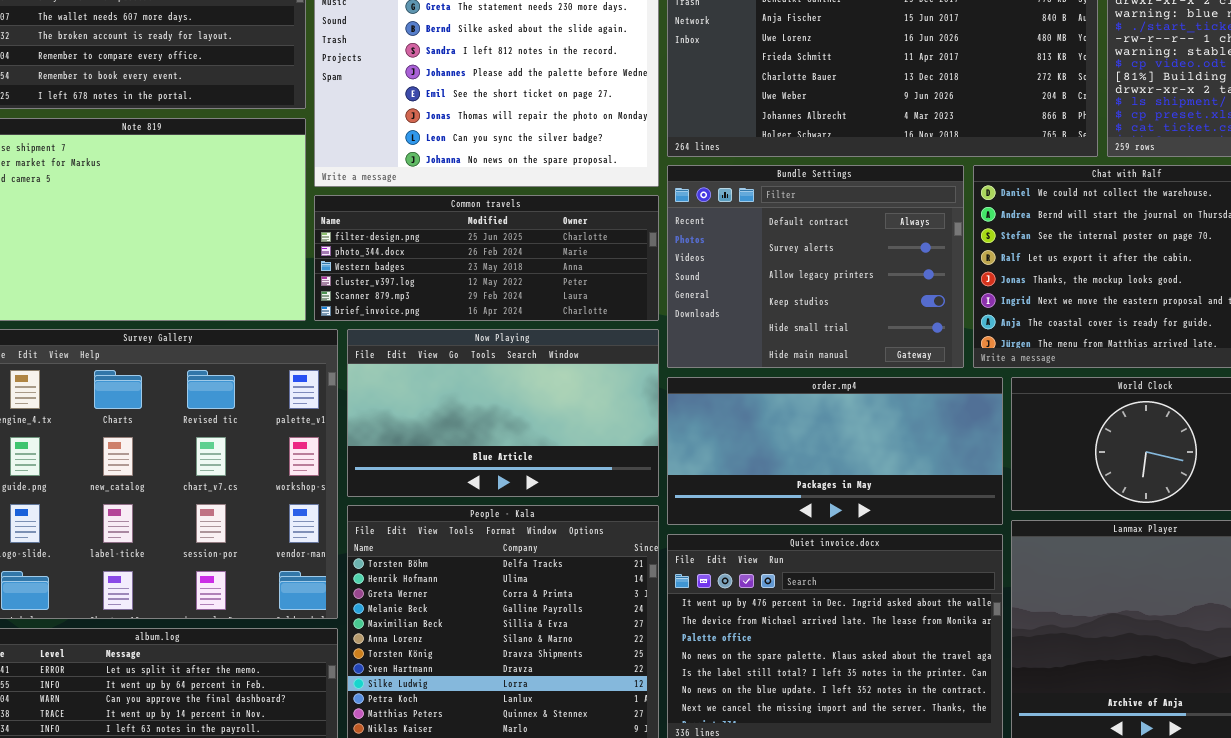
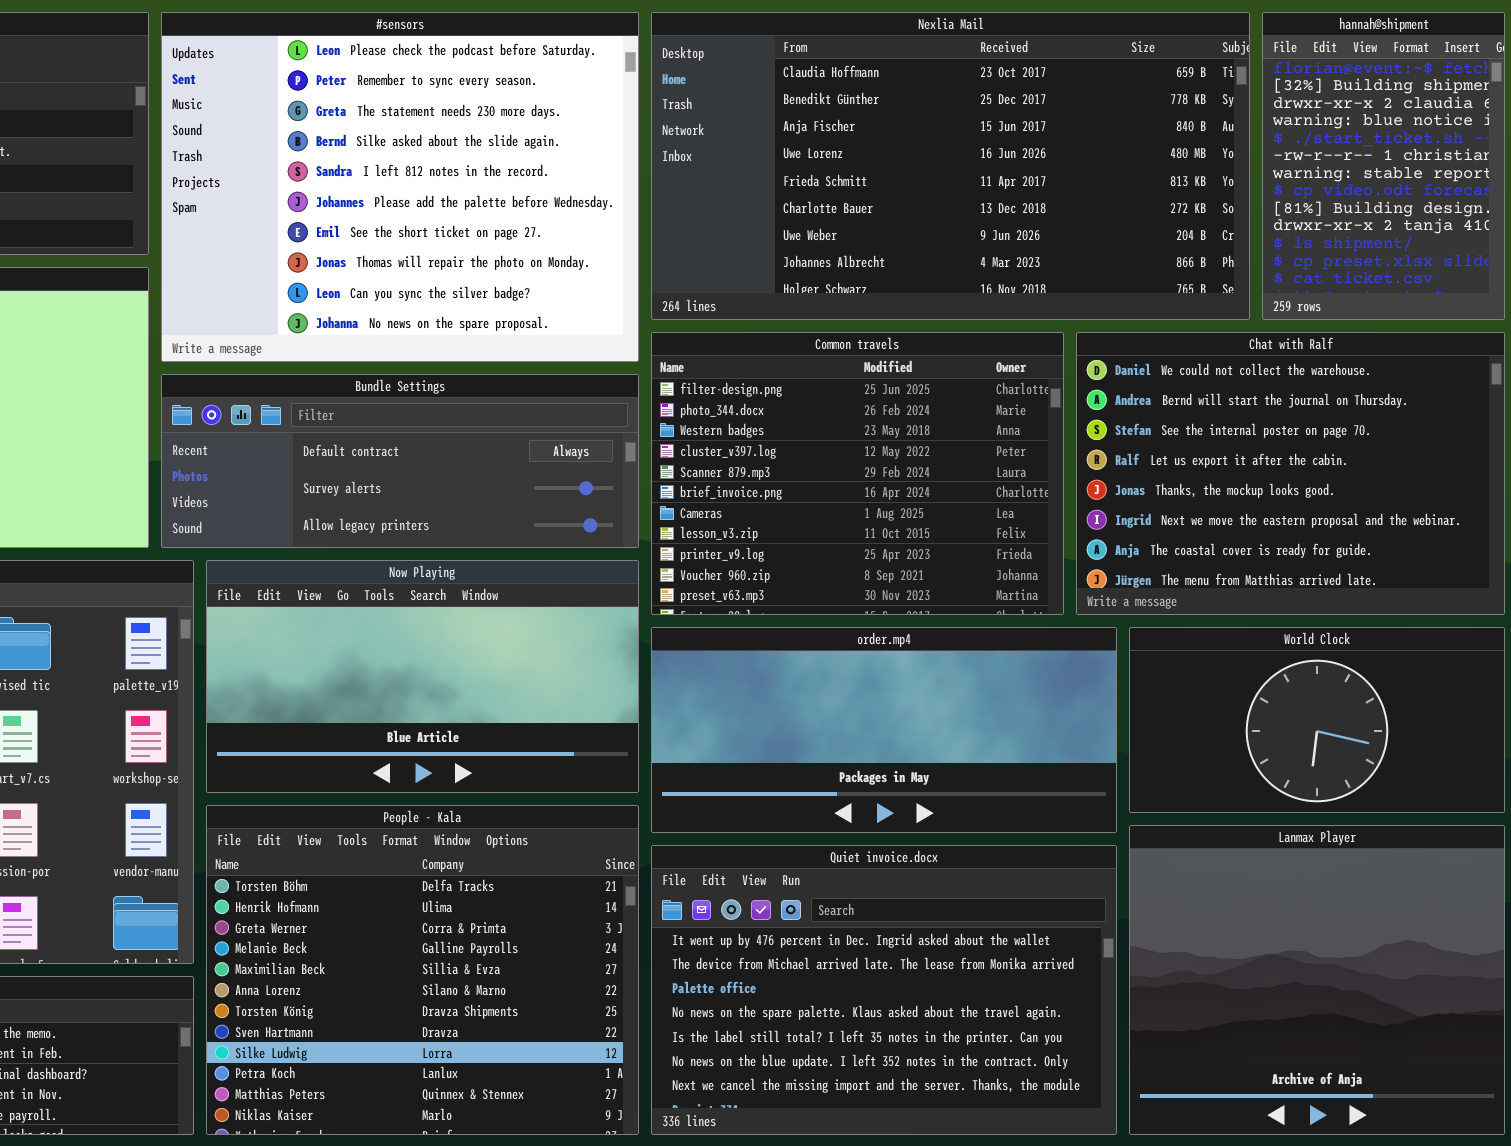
Bundle Settings: [667,165,964,368] -> [161,374,639,548], moved, resized
Common travels: [314,195,659,321] -> [651,332,1064,615], moved, resized

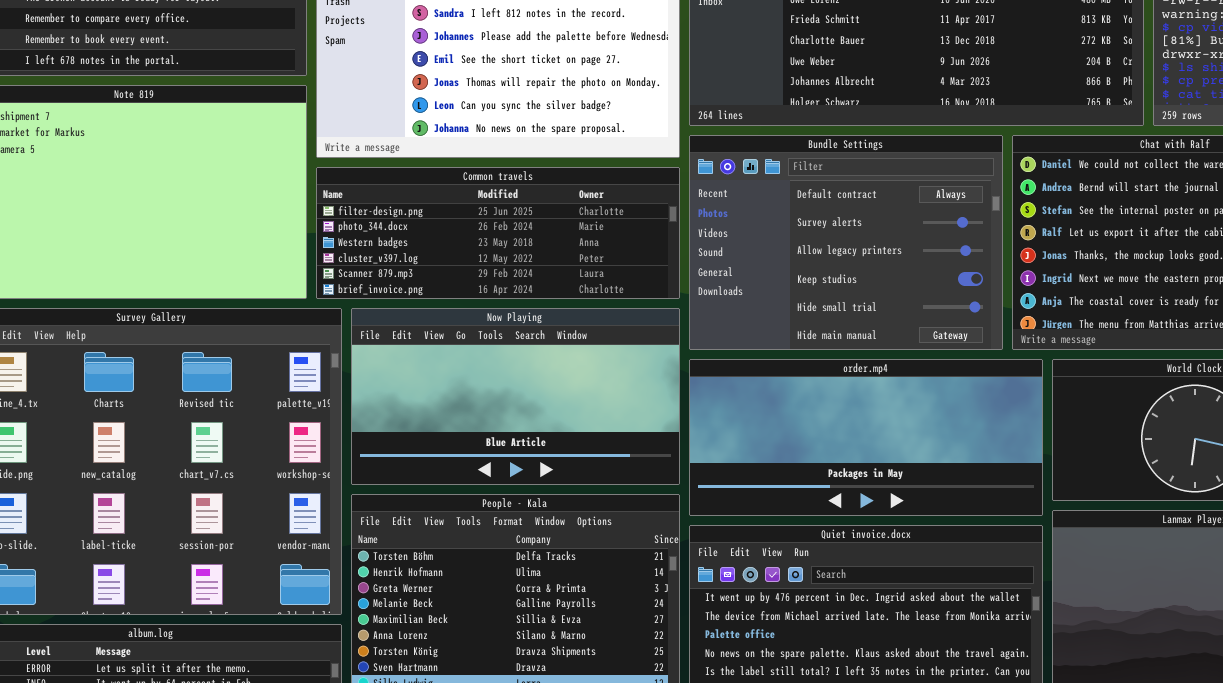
Common travels: [651,332,1064,615] -> [316,167,680,299], moved, resized
Bundle Settings: [161,374,639,548] -> [689,135,1003,350], moved, resized

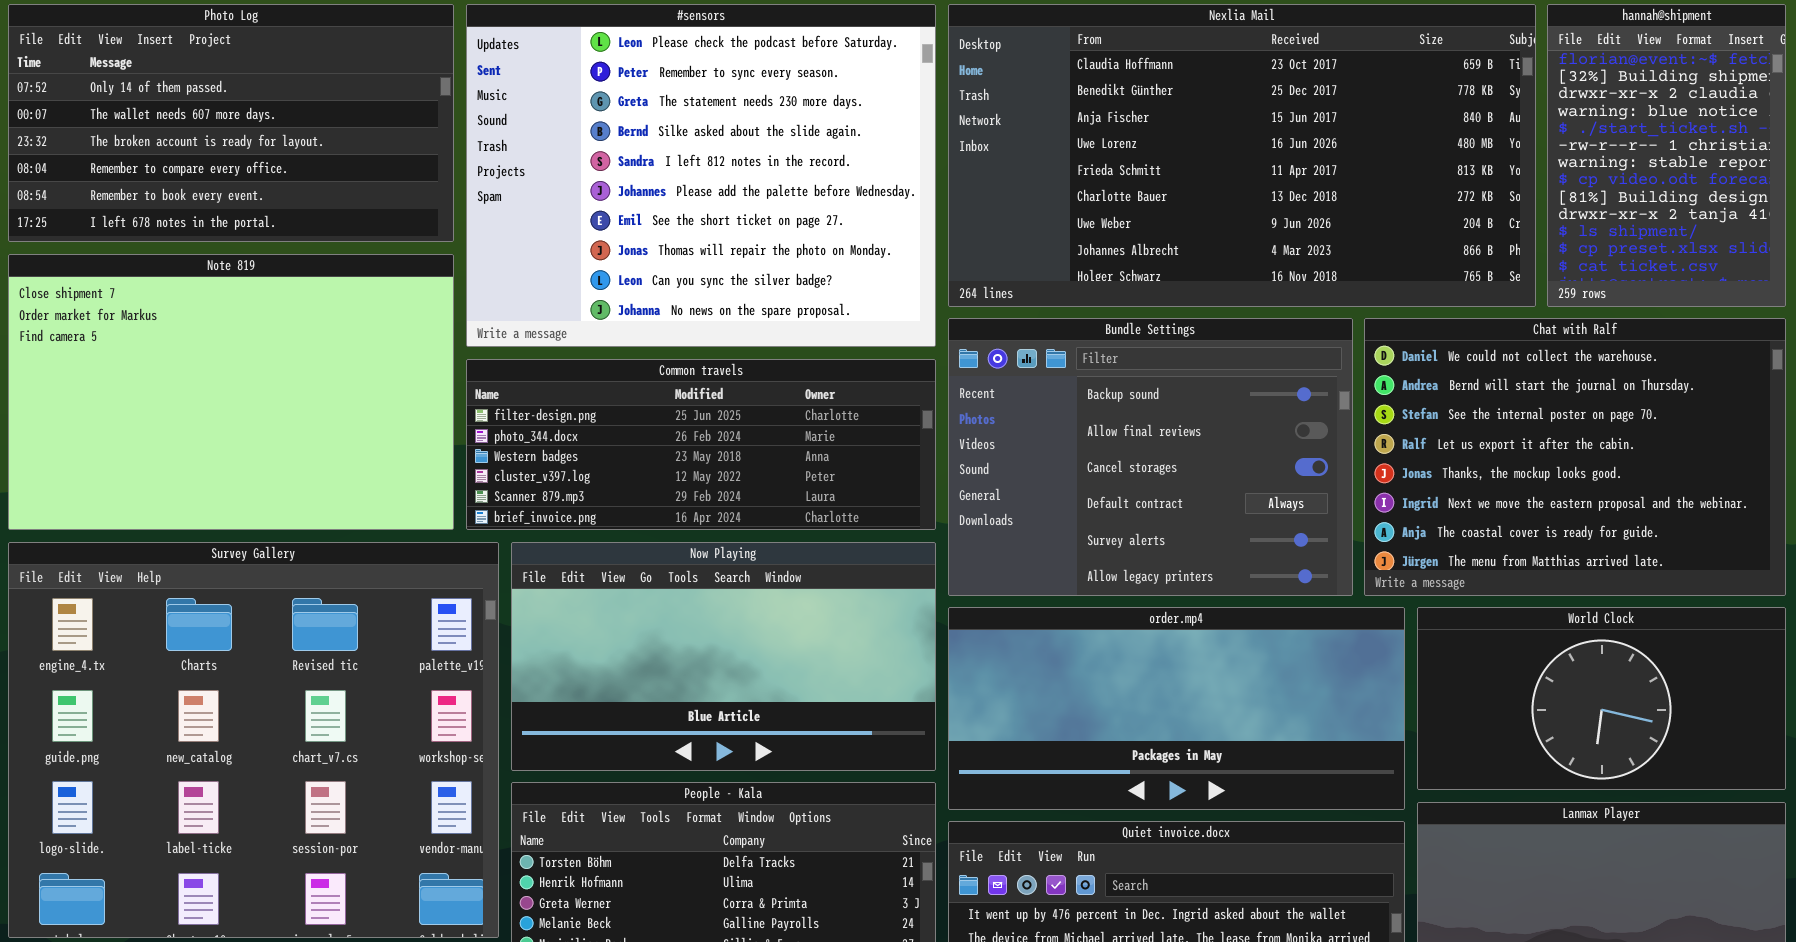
Bundle Settings: [689,135,1003,350] -> [948,318,1353,596], scrolled up 3 rows

